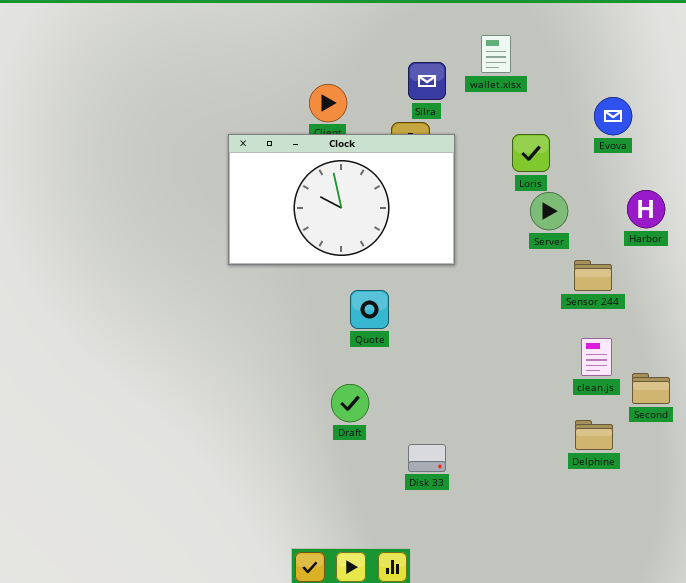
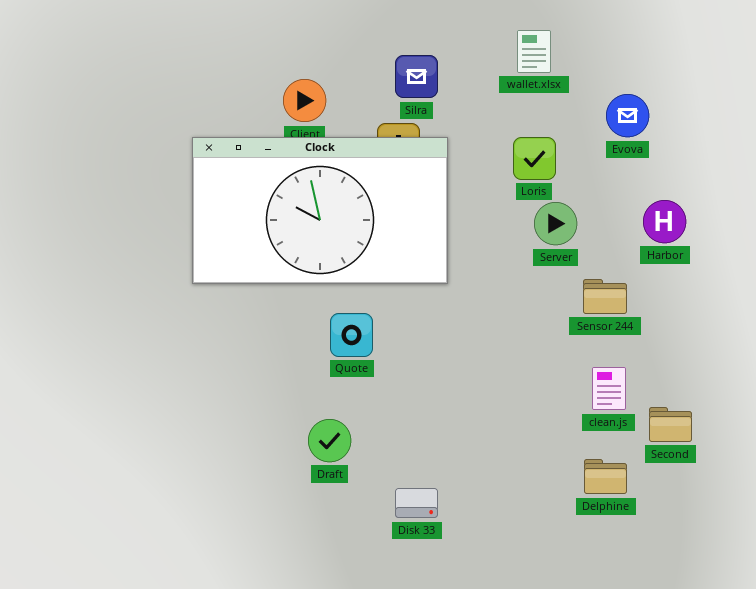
wallet.xlsx: [481,35,511,73] -> [517,30,551,73], moved

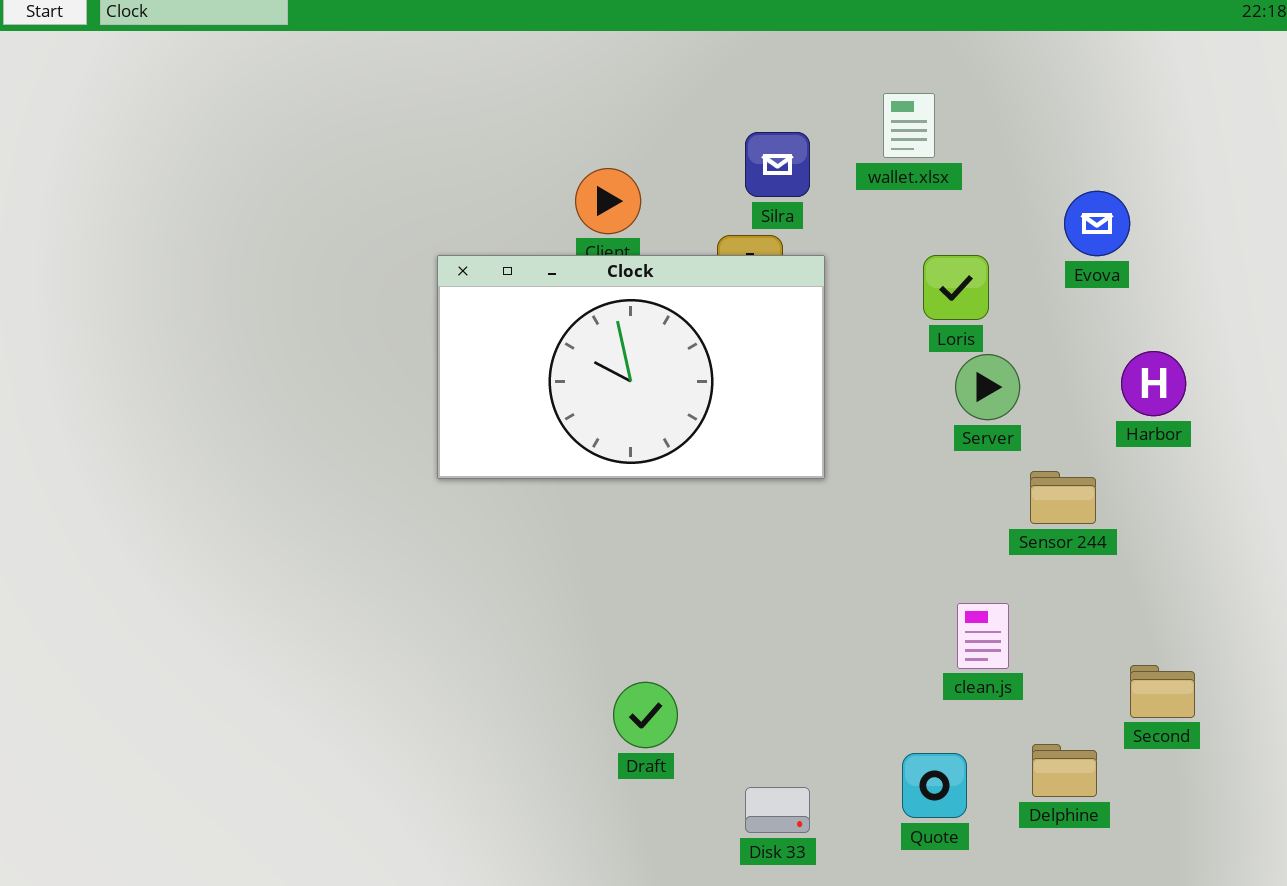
wallet.xlsx: [517,30,551,73] -> [883,93,935,158], moved
Quote: [330,313,373,357] -> [902,753,967,818], moved
clean.js: [592,367,626,410] -> [957,603,1009,669], moved

